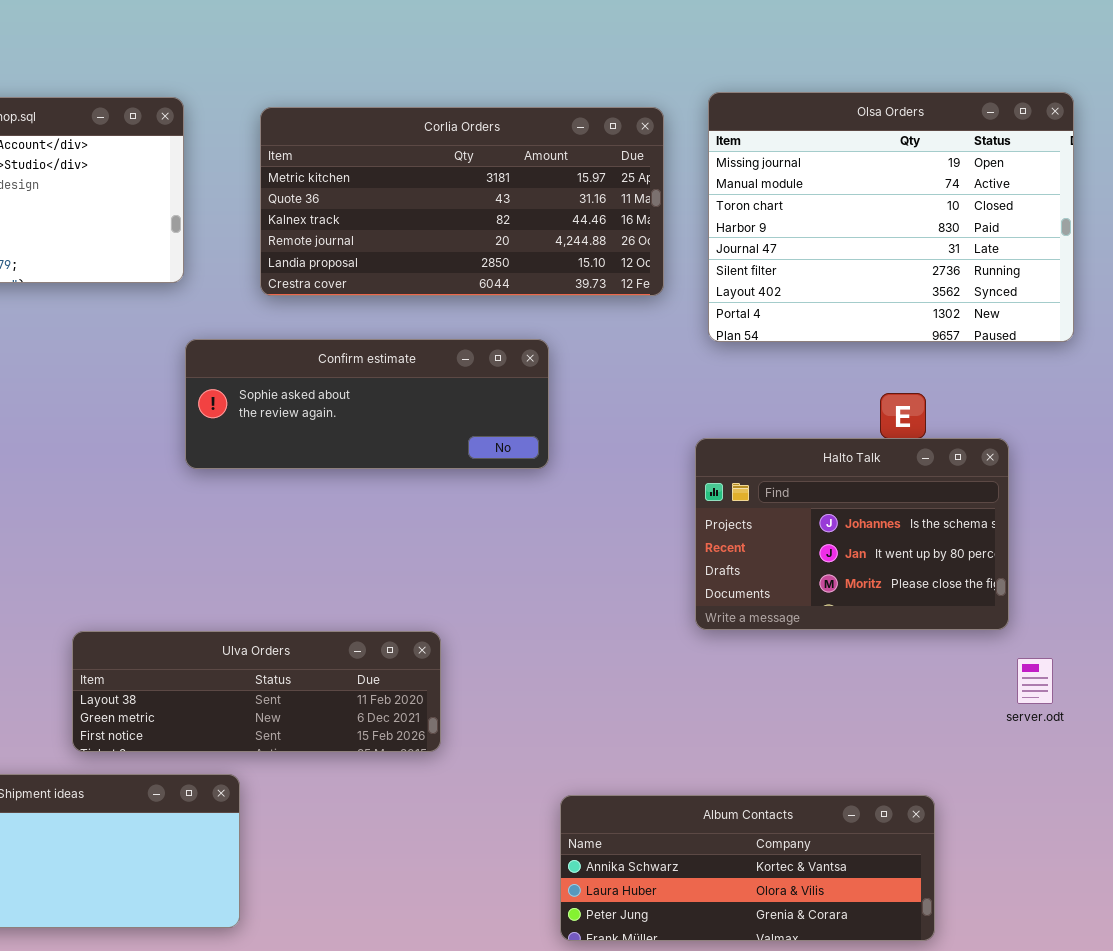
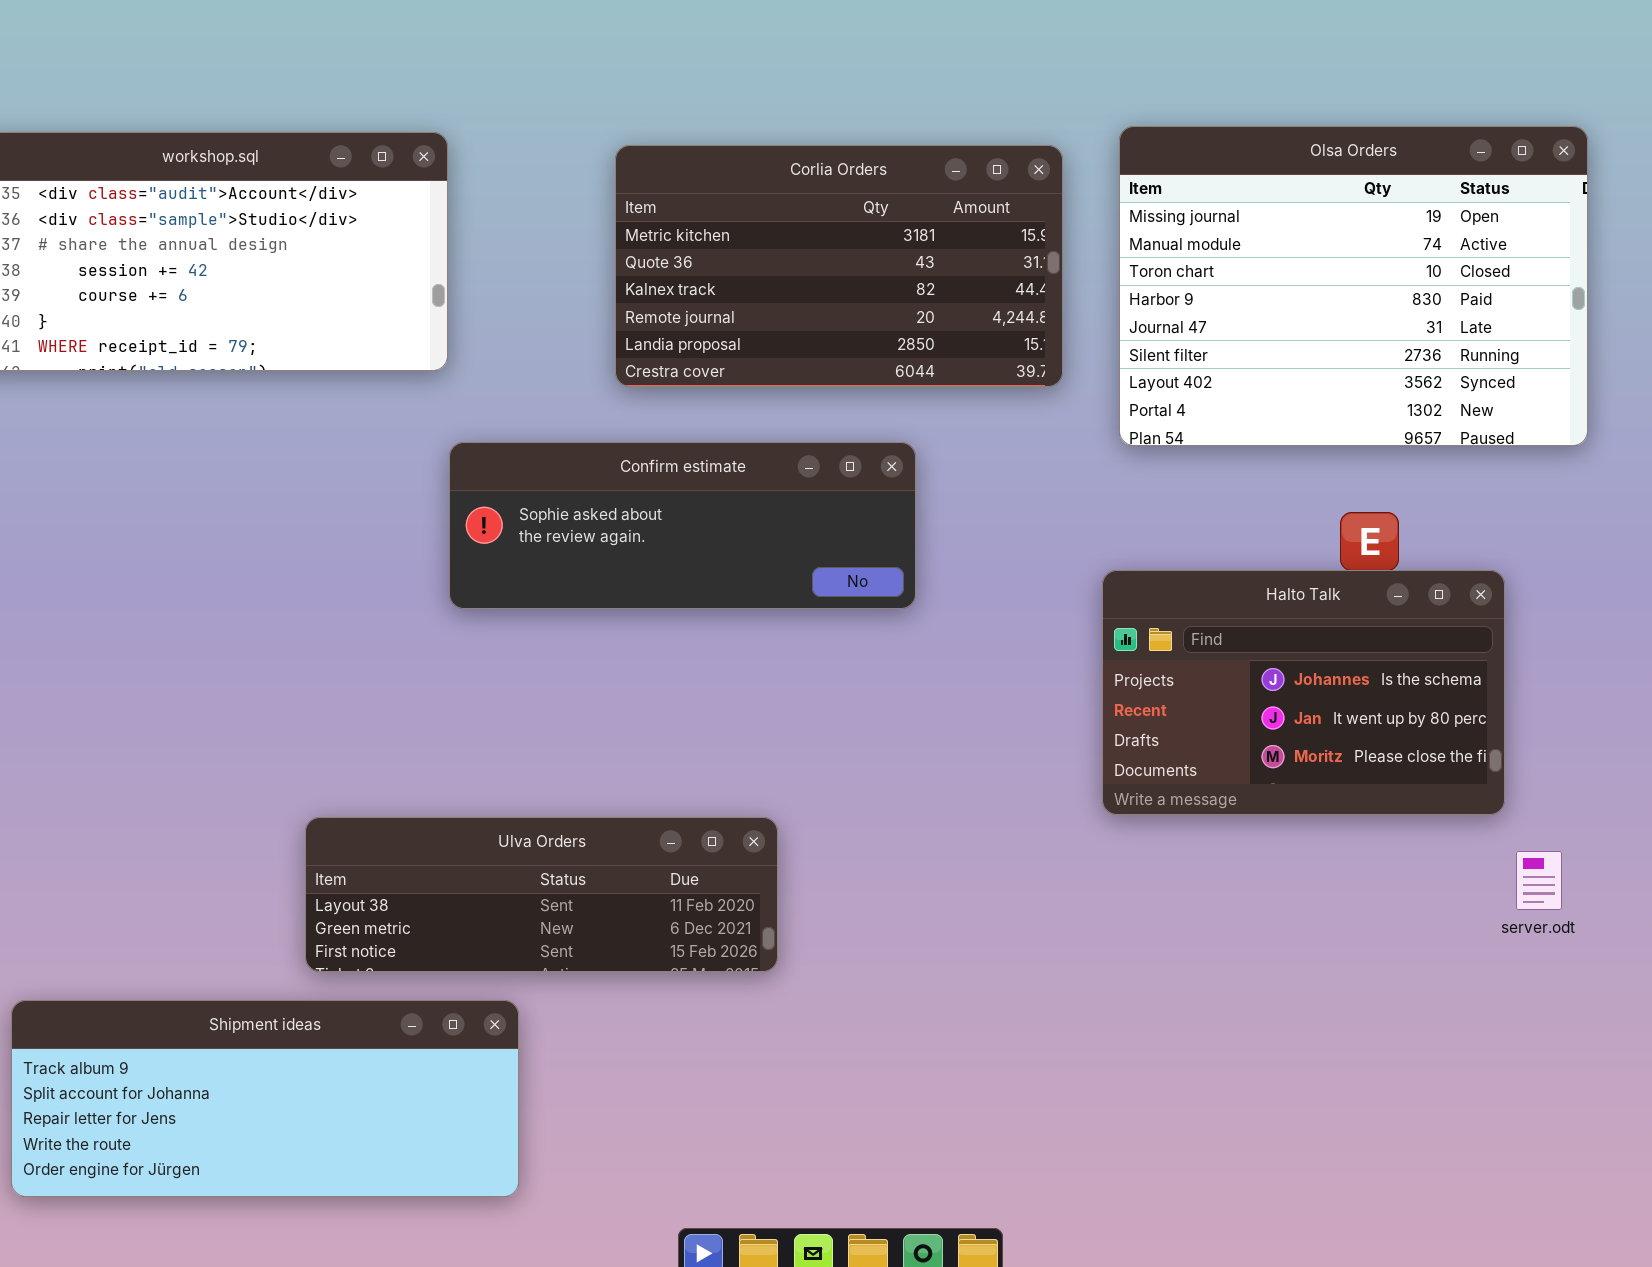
Corlia Orders: [260,107,664,296] -> [615,145,1063,387], resized
Album Contacts: [560,795,935,941] -> none, closed

